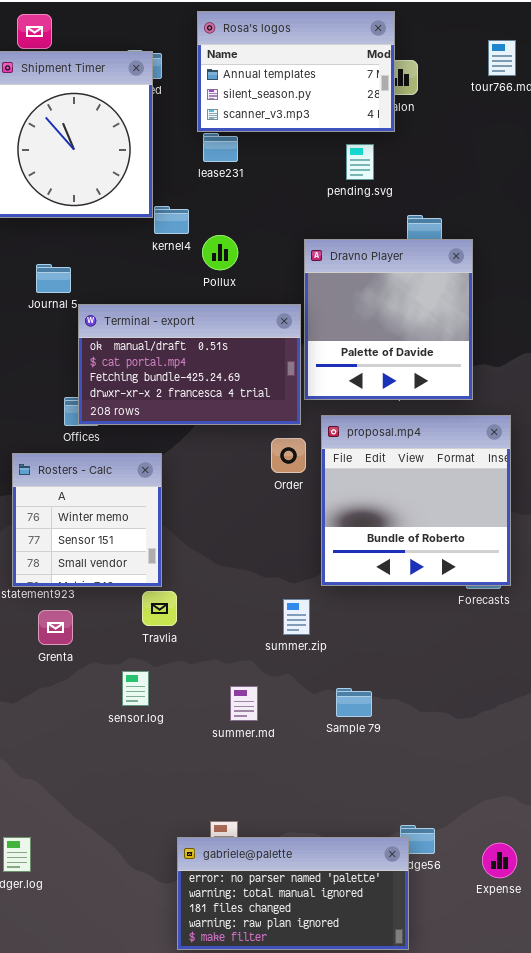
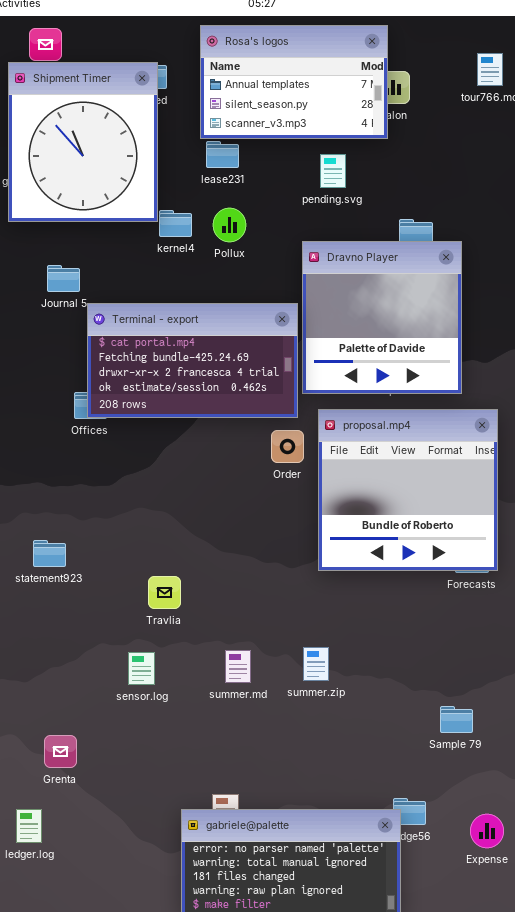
pending.svg: [346,144,374,180] -> [320,154,346,188], moved
Pollux: [202,235,238,270] -> [213,208,246,242], moved
Terminal - export: [78,304,301,425] -> [87,303,298,418], scrolled down 1 row
Rosters - Calc: [12,453,162,587] -> none, closed
summer.zip: [283,599,310,635] -> [303,647,329,681], moved
Grenta: [38,610,73,645] -> [44,735,77,768], moved
summer.md: [230,686,258,721] -> [225,650,251,683], moved
Sample 79: [336,688,372,717] -> [440,706,473,733], moved

